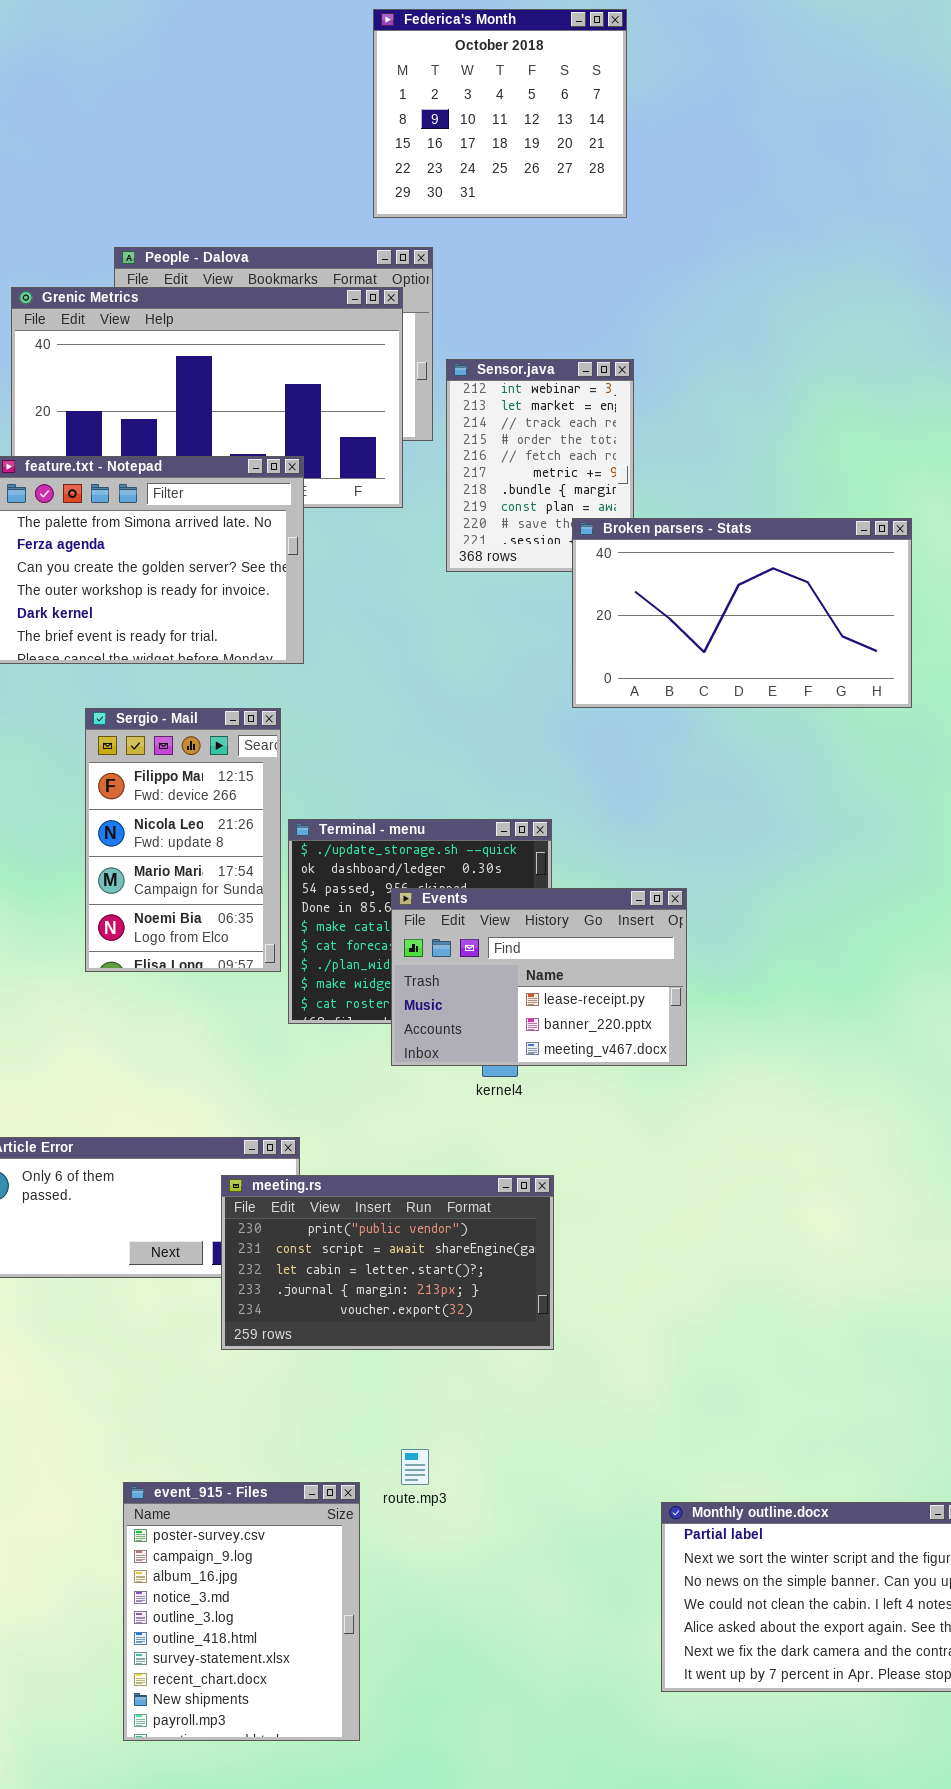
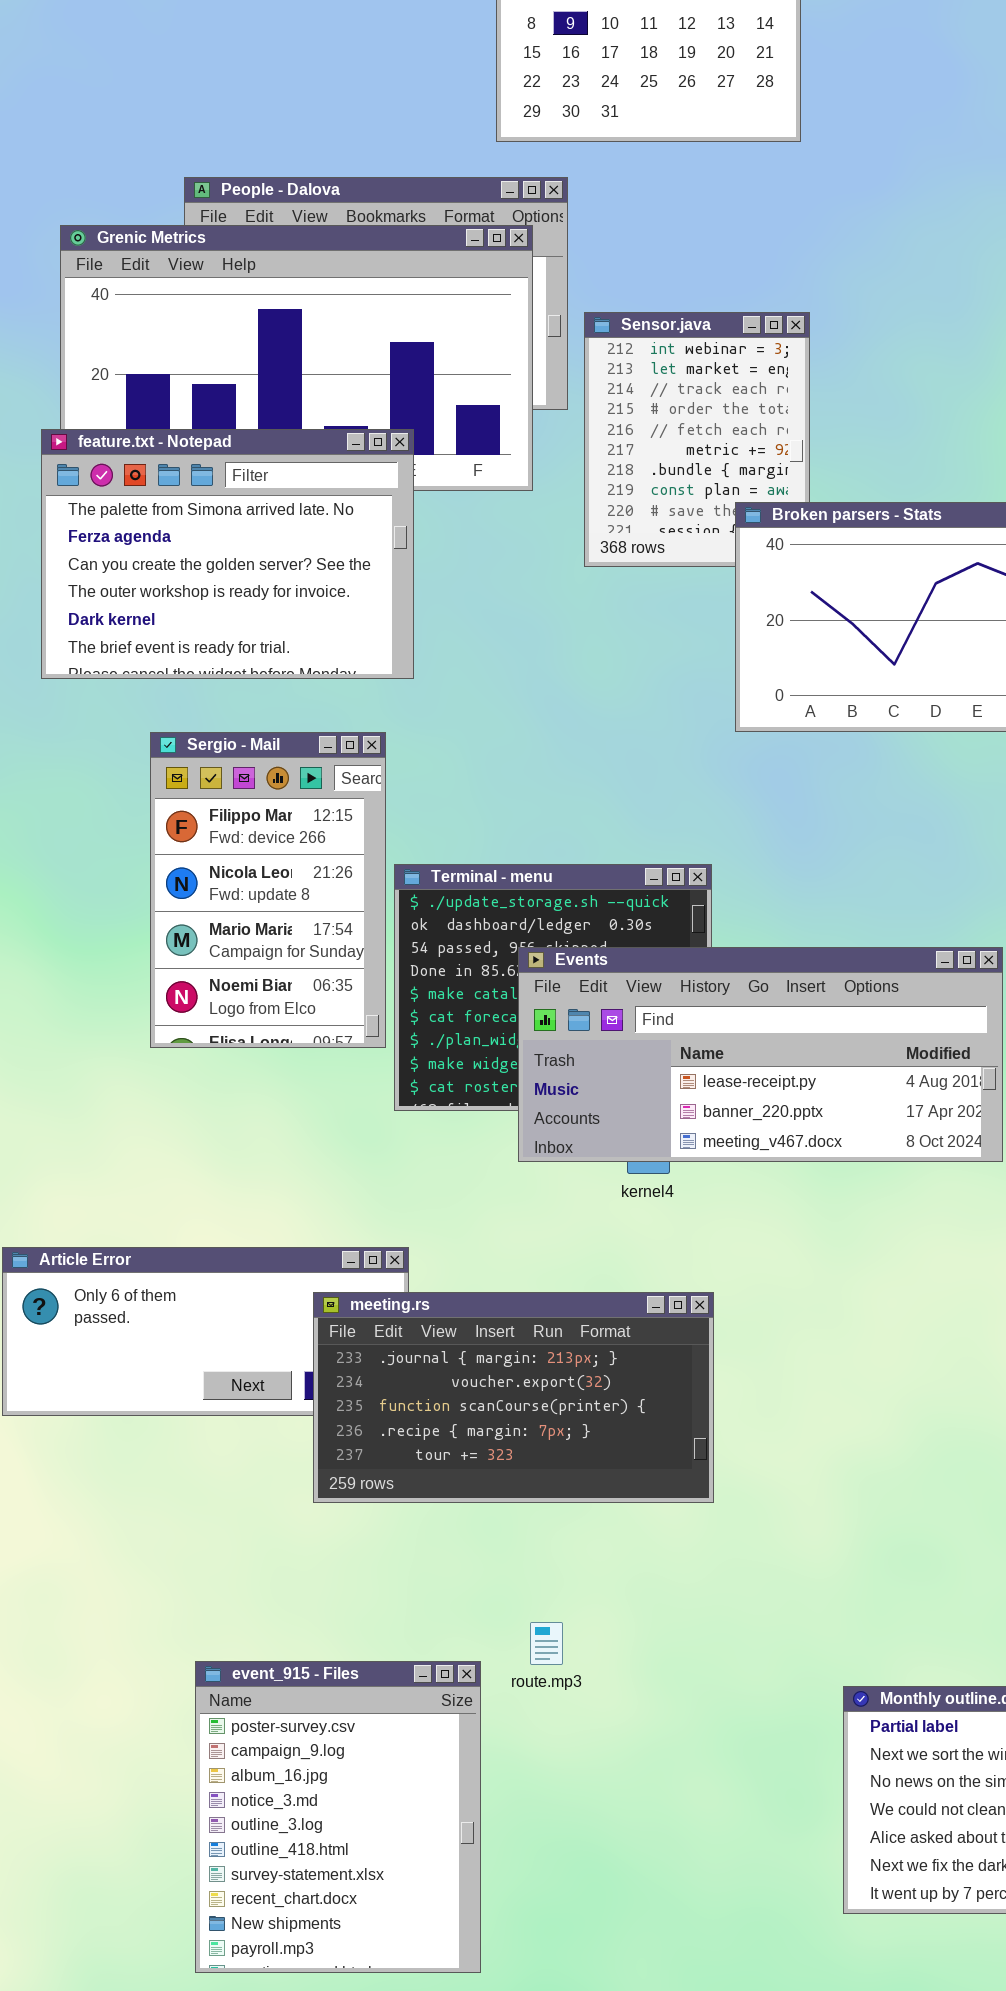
Events: [391,888,687,1066] -> [518,947,1003,1162], resized
meeting.rs: [221,1175,554,1350] -> [313,1292,714,1503], scrolled down 3 rows

